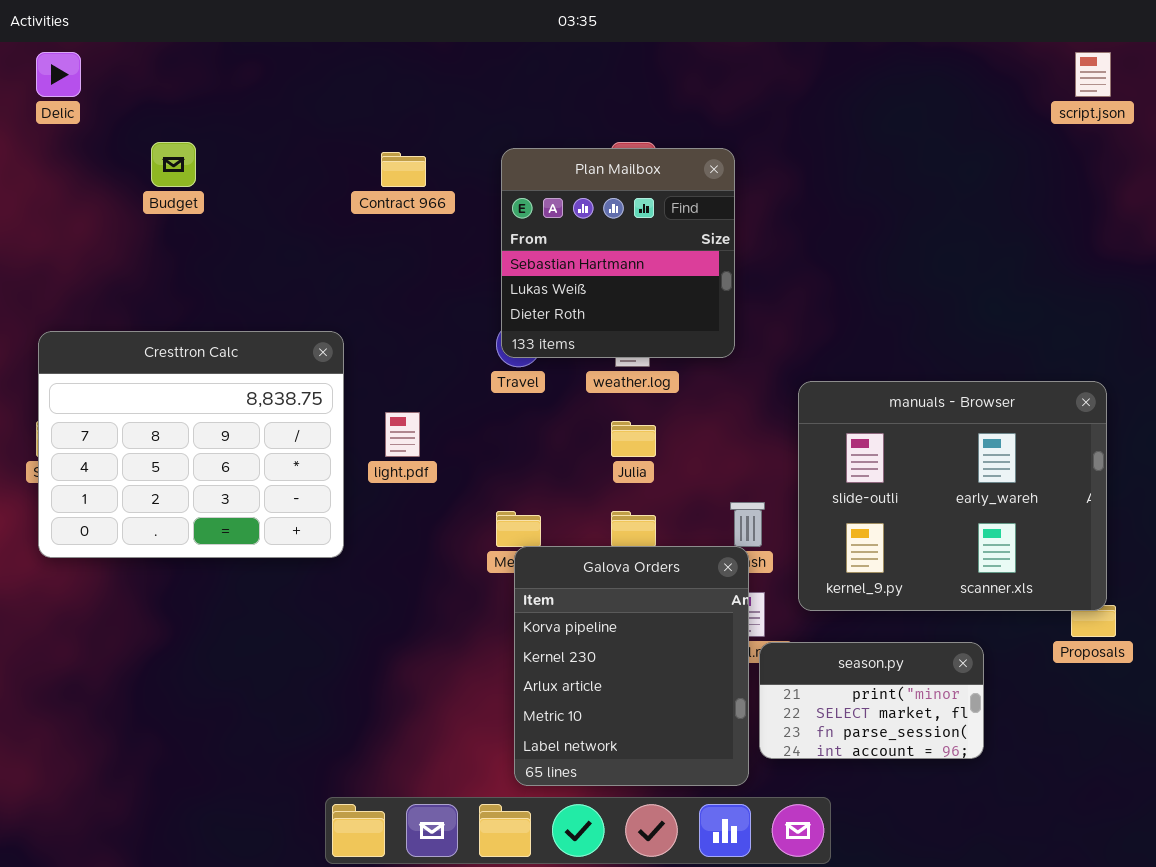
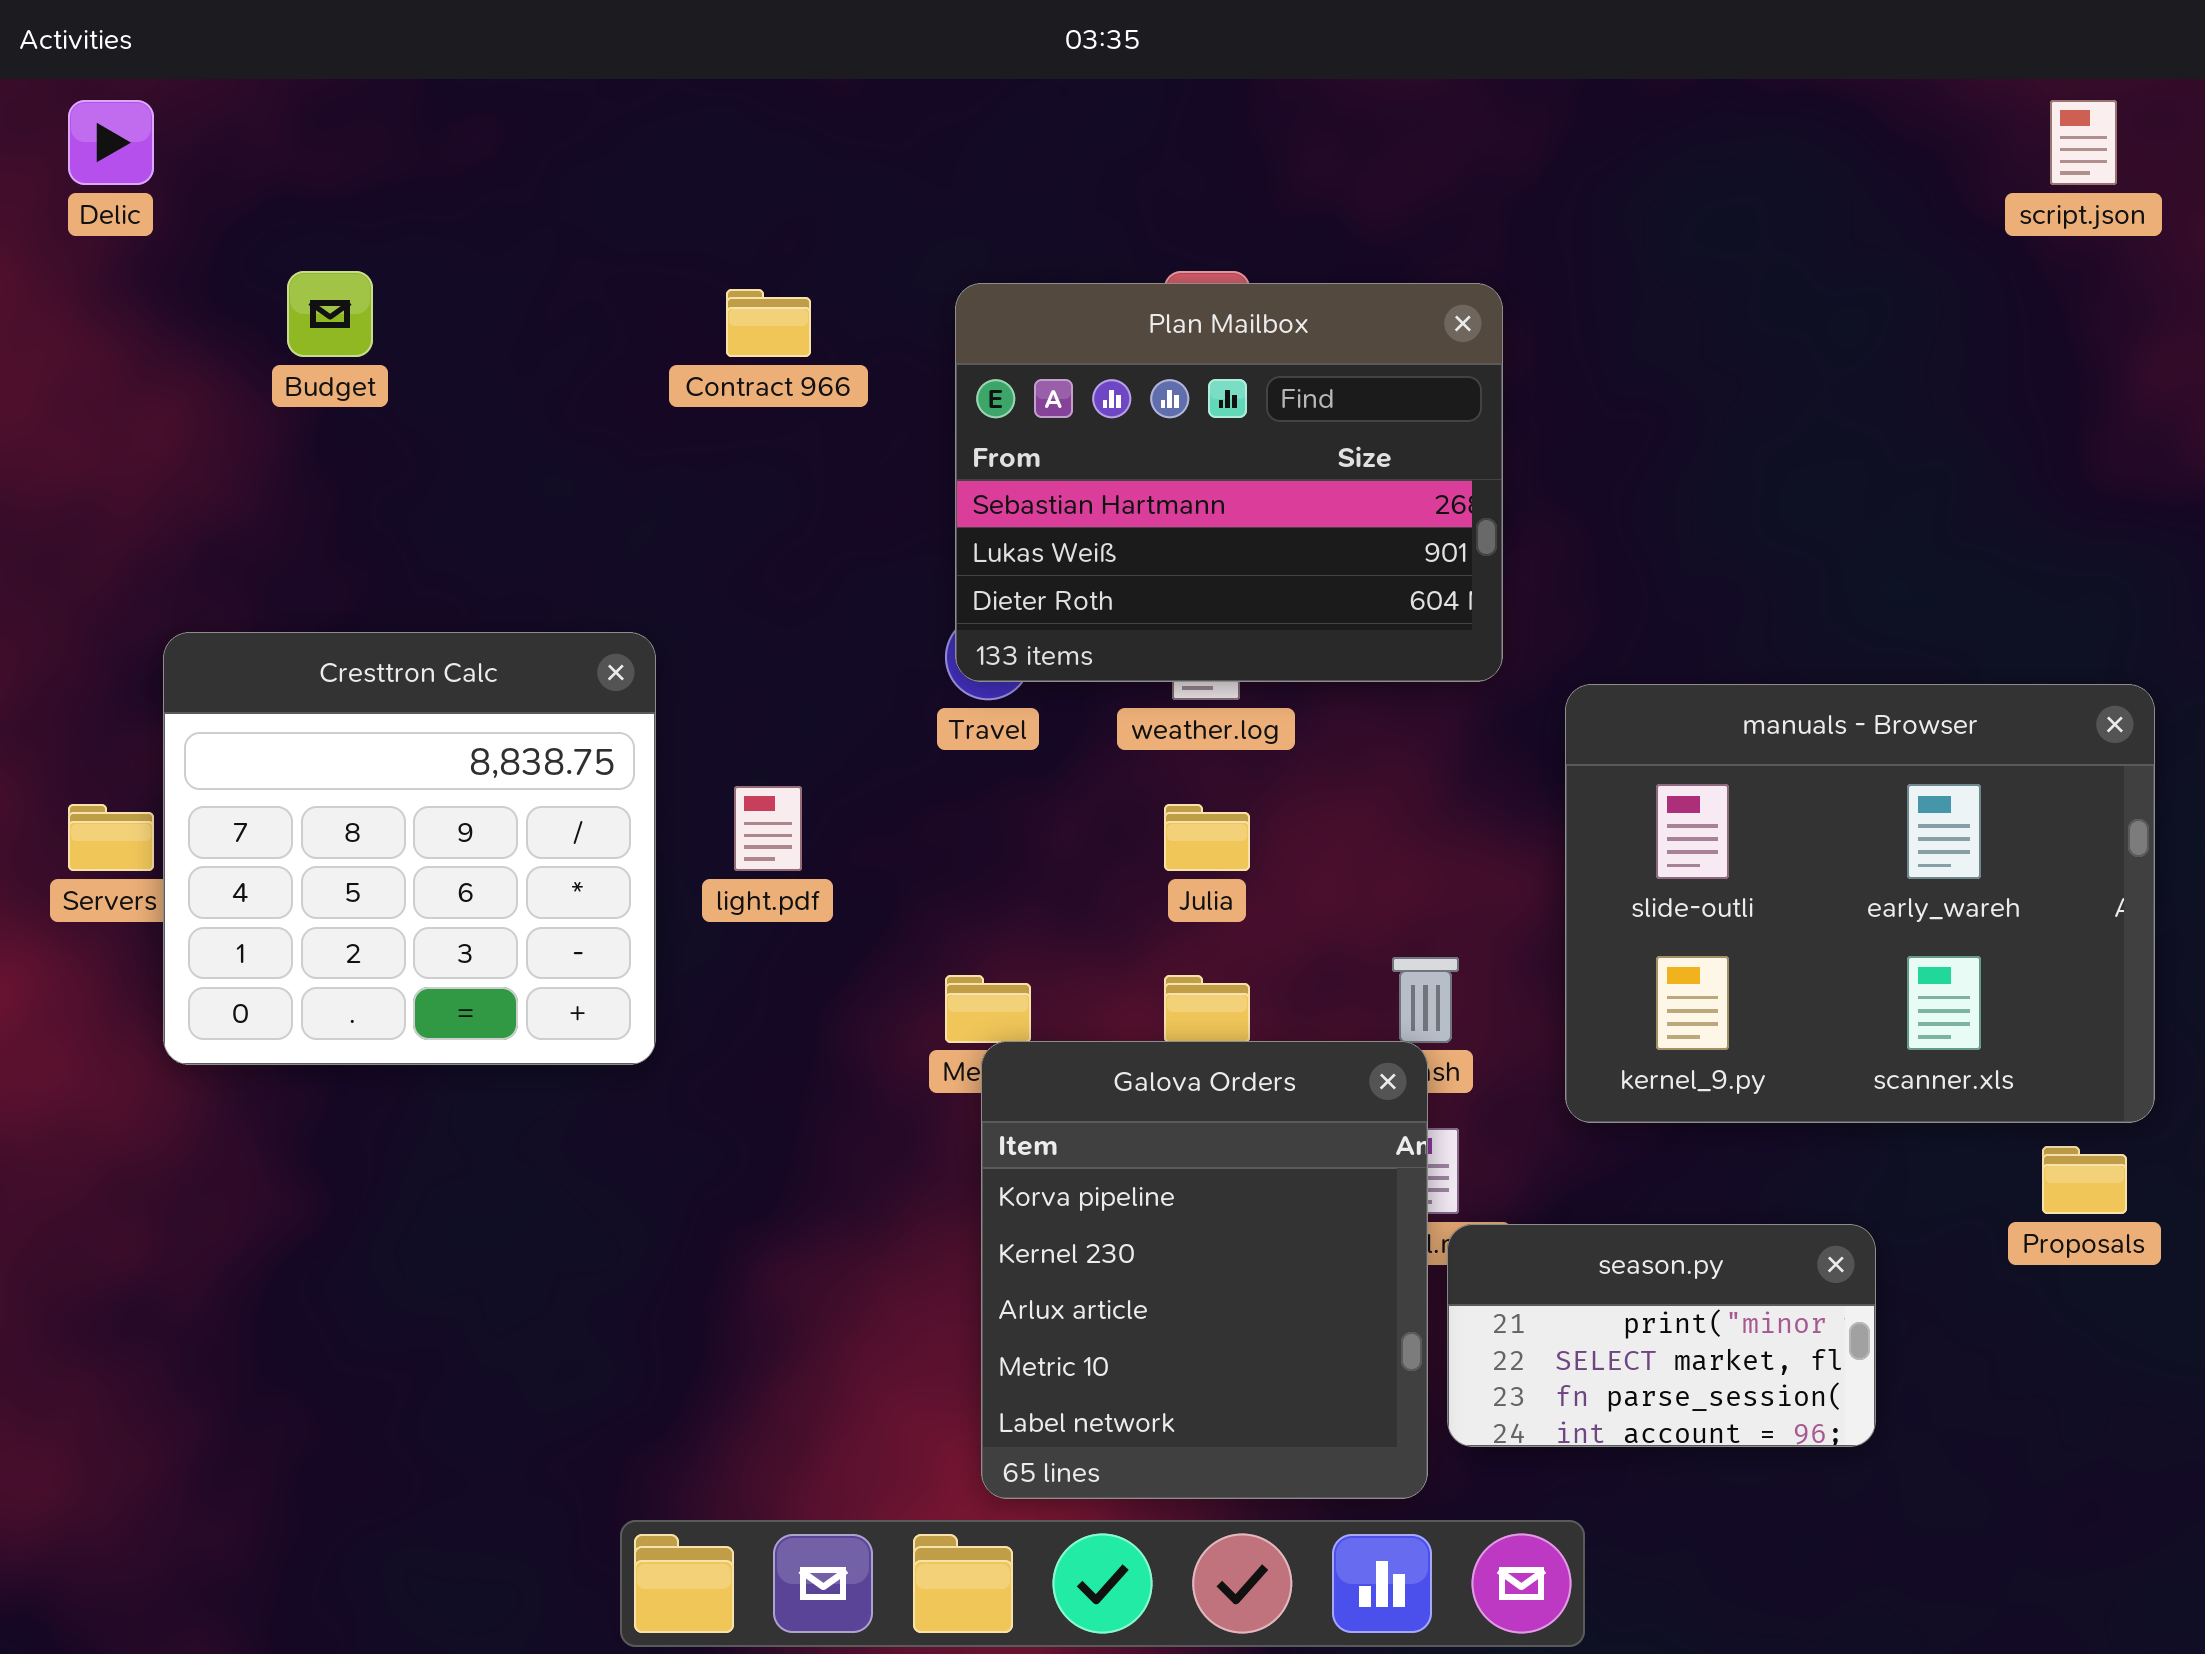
Plan Mailbox: [501,148,735,358] -> [955,283,1503,682], resized
Cresttron Calc: [38,331,344,558] -> [163,632,656,1065], resized
manuals - Browser: [798,381,1107,611] -> [1565,684,2155,1123], moved

